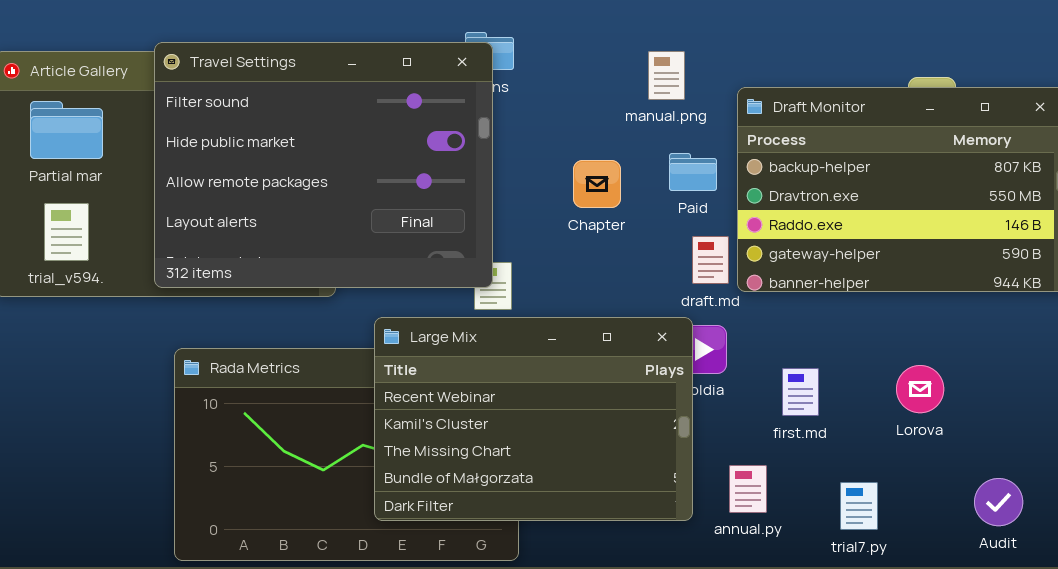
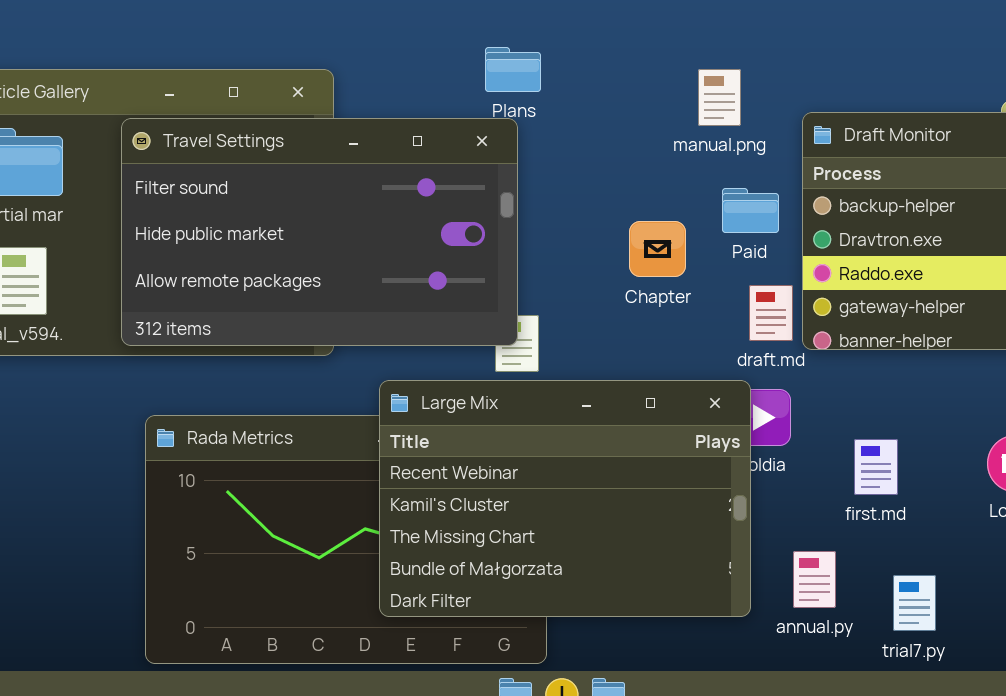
Travel Settings: [154,42,493,288] -> [121,118,518,346], resized
Chapter: [573,160,621,208] -> [629,221,686,277], moved
trial7.py: [840,482,878,530] -> [893,575,936,631], moved

